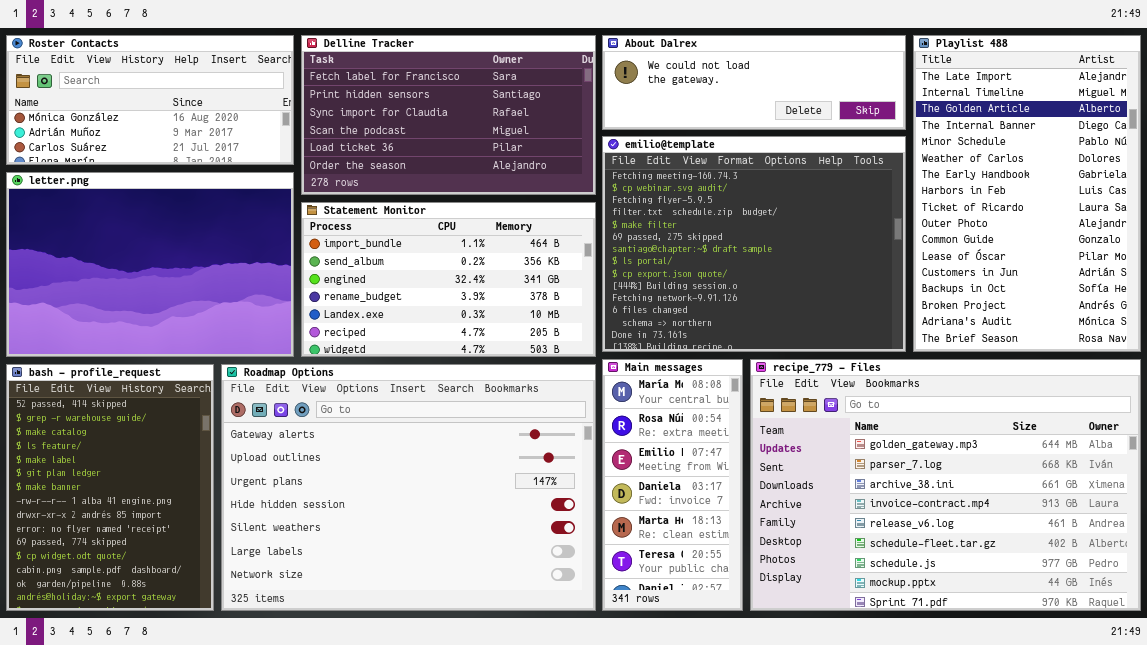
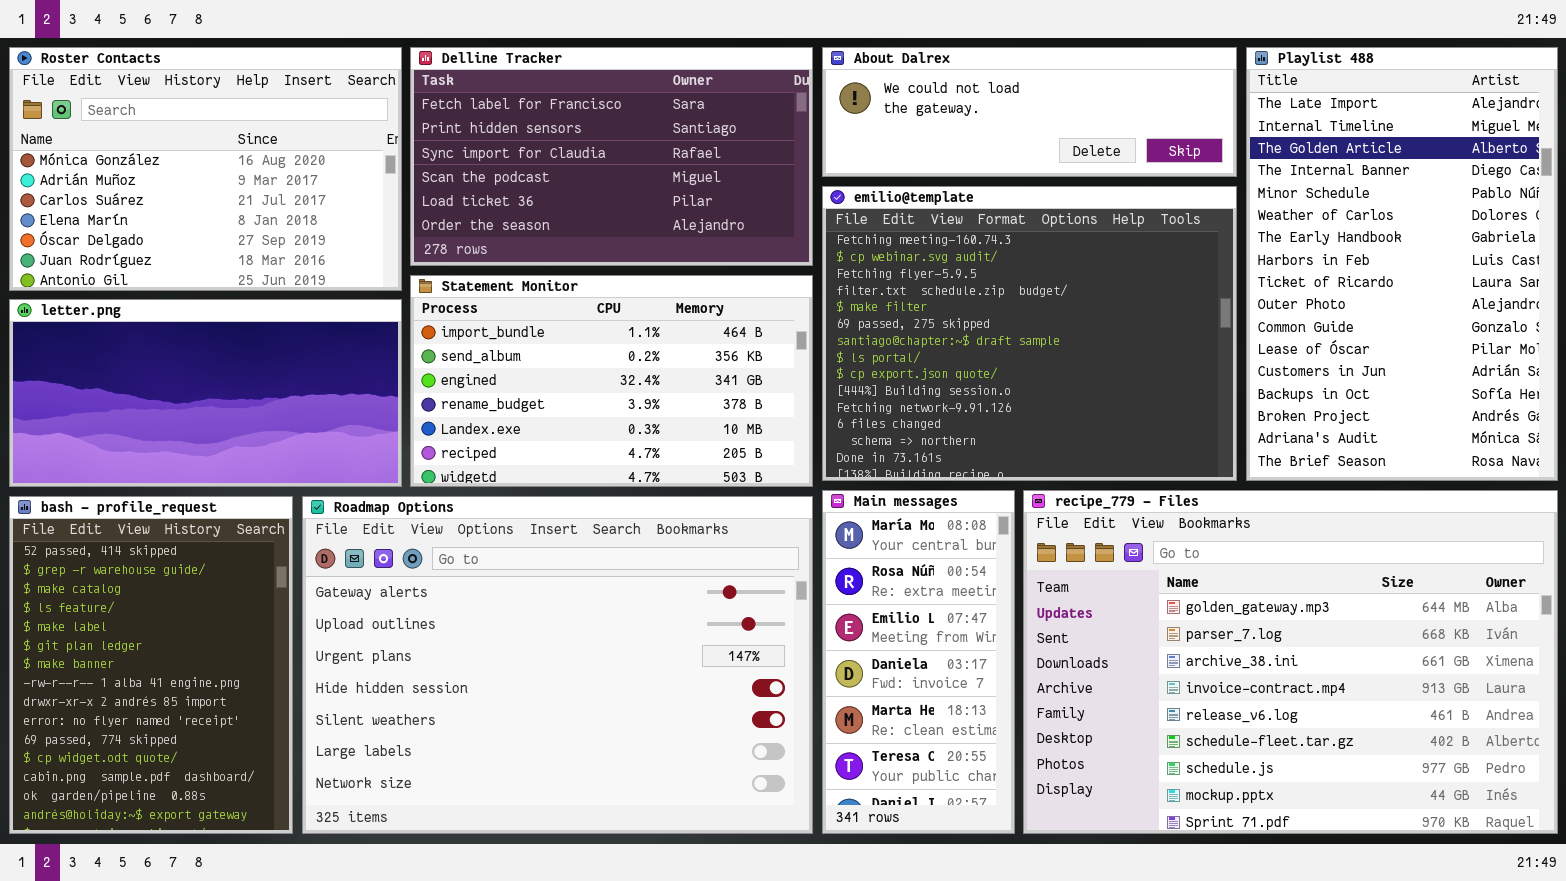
Roster Contacts: [6,35,294,165] -> [9,47,402,291], resized
letter.png: [6,172,294,357] -> [9,299,402,487], resized

